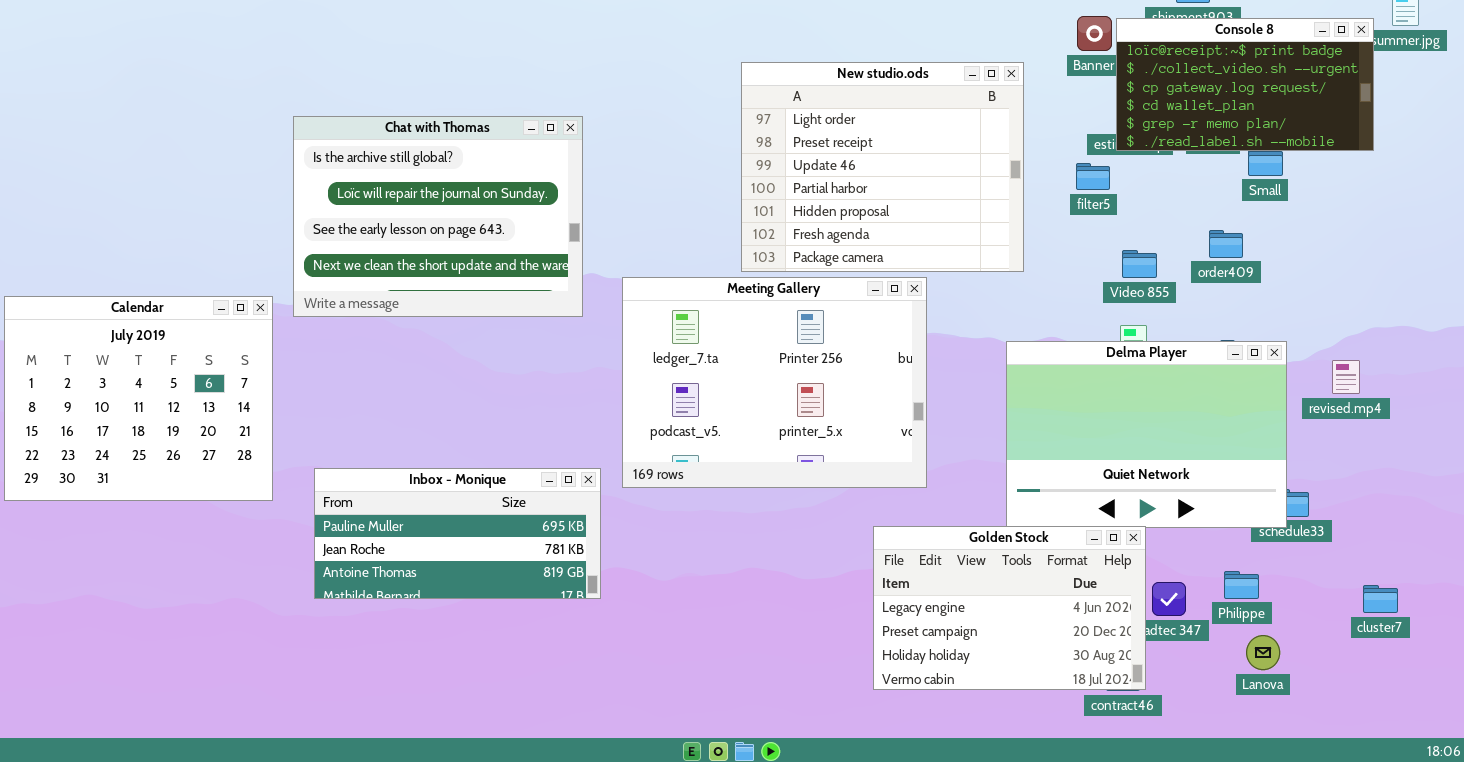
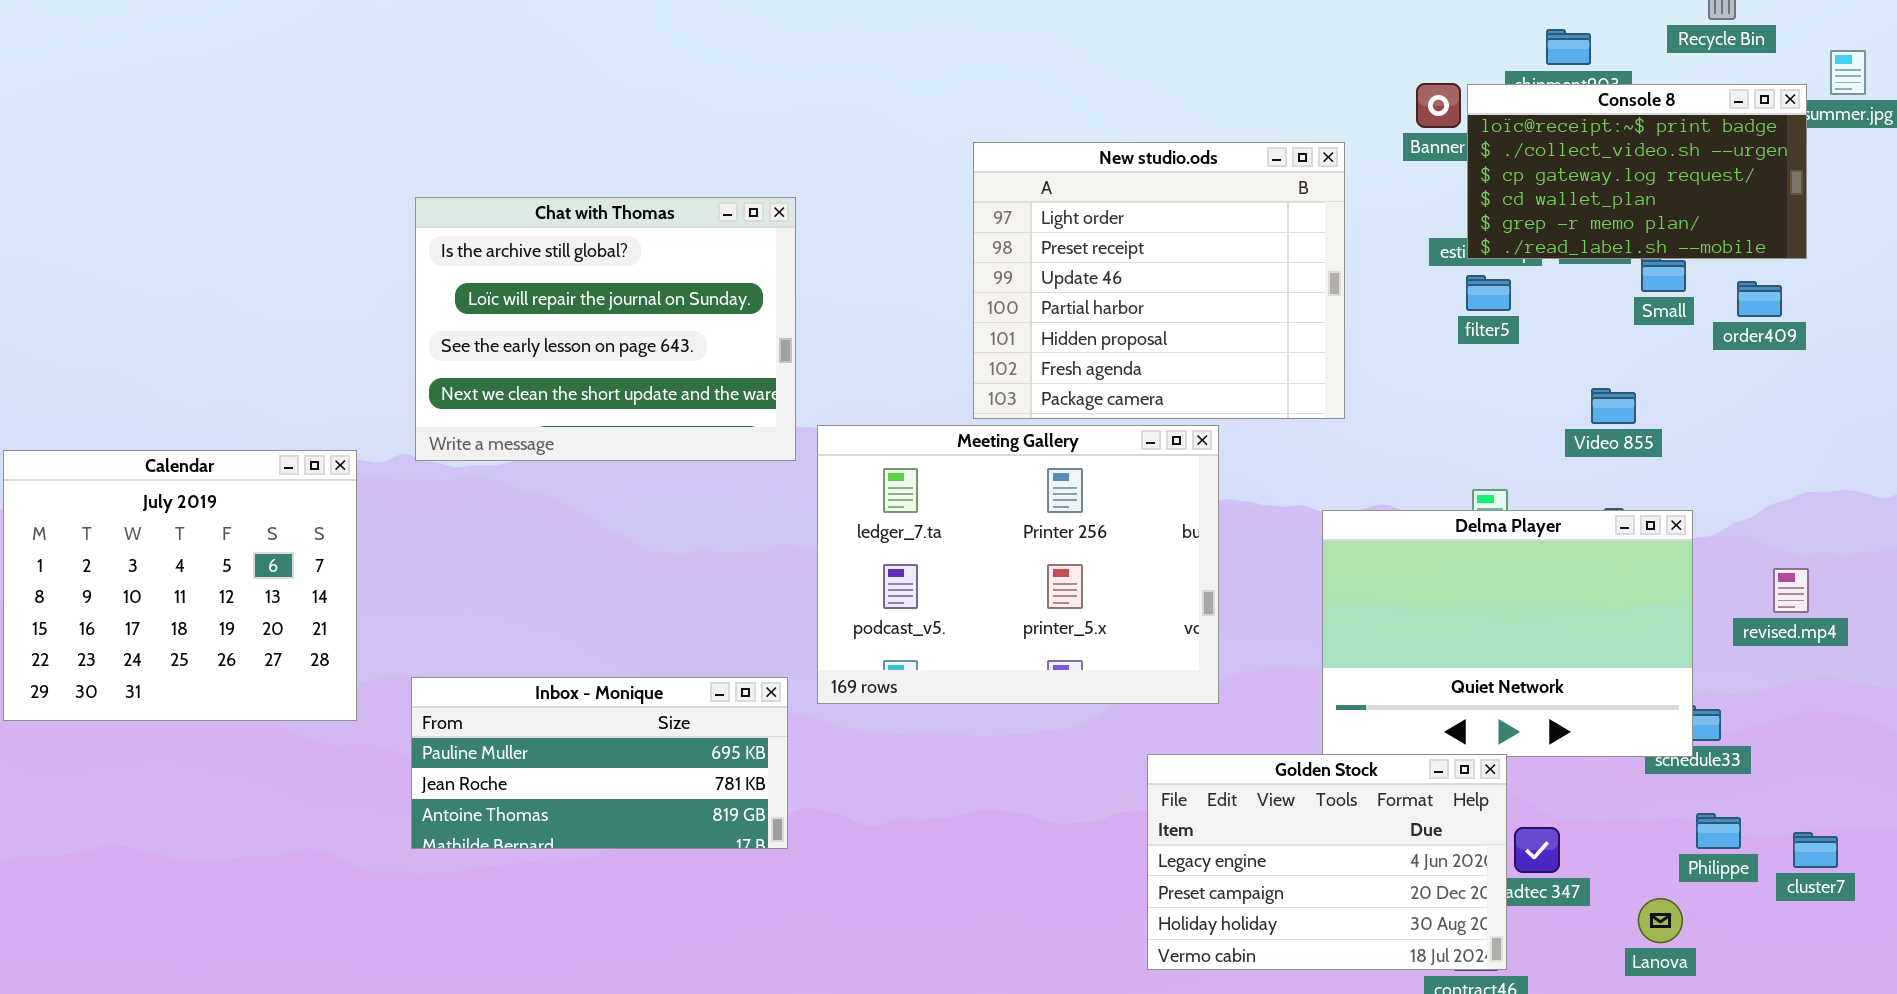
Chat with Thomas: [293,116,583,317] -> [415,197,796,461], moved
filter5: [1076,163,1110,190] -> [1466,275,1511,311], moved
order409: [1209,230,1243,258] -> [1737,281,1782,317], moved
Video 855: [1122,250,1157,278] -> [1591,388,1636,424], moved
revised.mp4: [1332,360,1360,394] -> [1773,568,1809,613], moved
Philippe: [1224,571,1259,599] -> [1696,813,1741,849], moved

